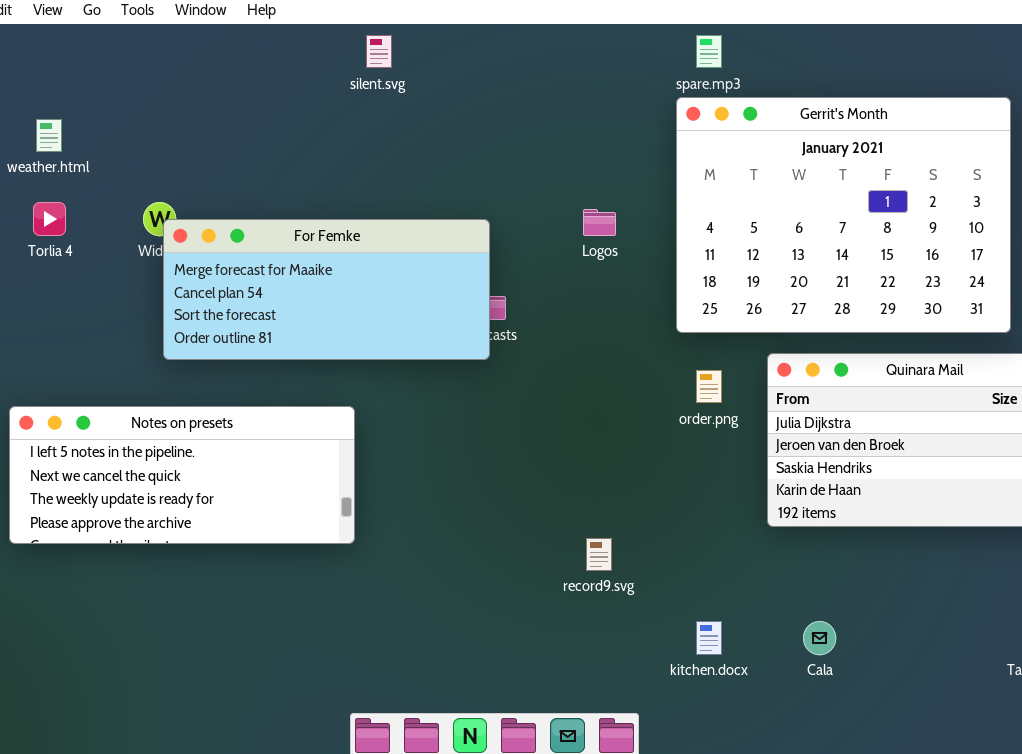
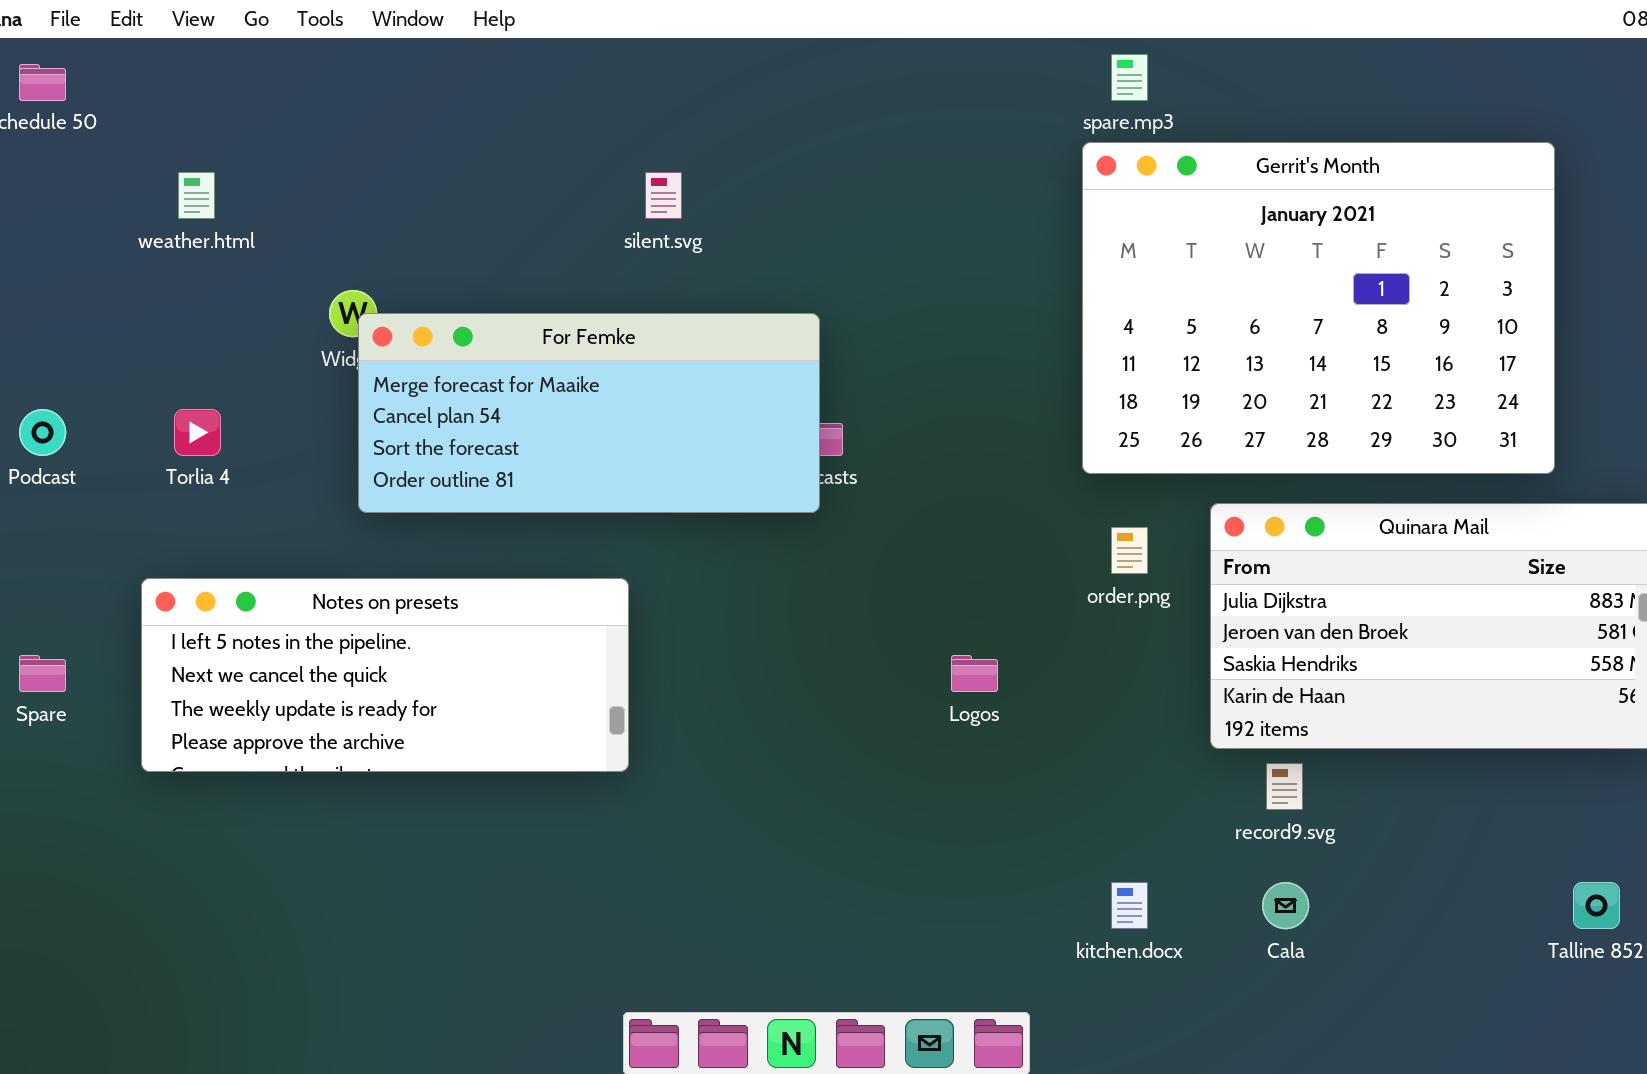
silent.svg: [366,35,392,68] -> [645,172,682,219], moved
Torlia 4: [33,202,66,236] -> [174,409,221,456], moved
Logos: [583,209,616,236] -> [951,655,998,692], moved
record9.svg: [586,538,612,571] -> [1266,763,1303,810], moved

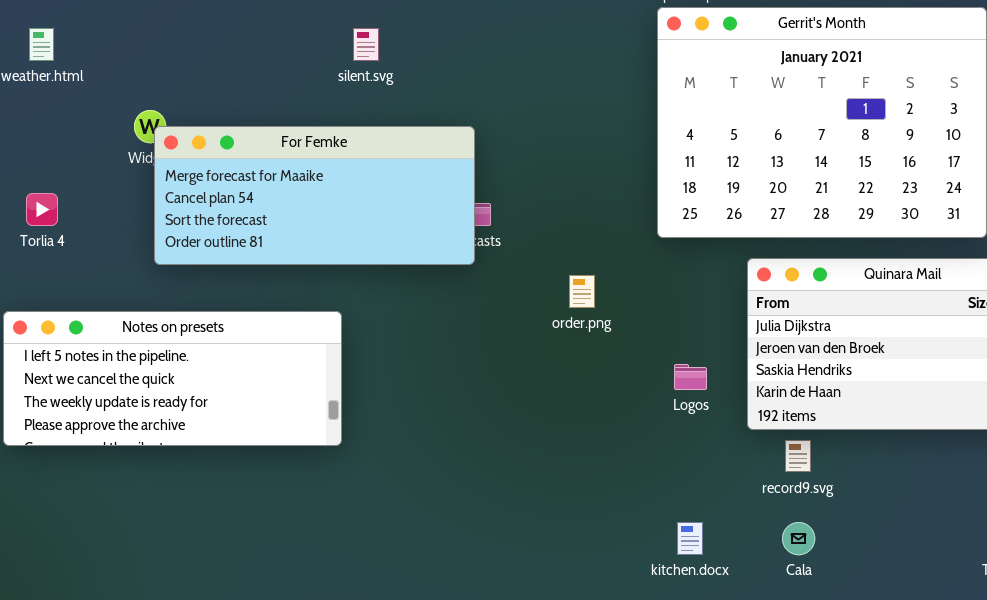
order.png: [1111,527,1148,574] -> [569,275,595,308], moved
Logos: [951,655,998,692] -> [674,364,707,390], moved

